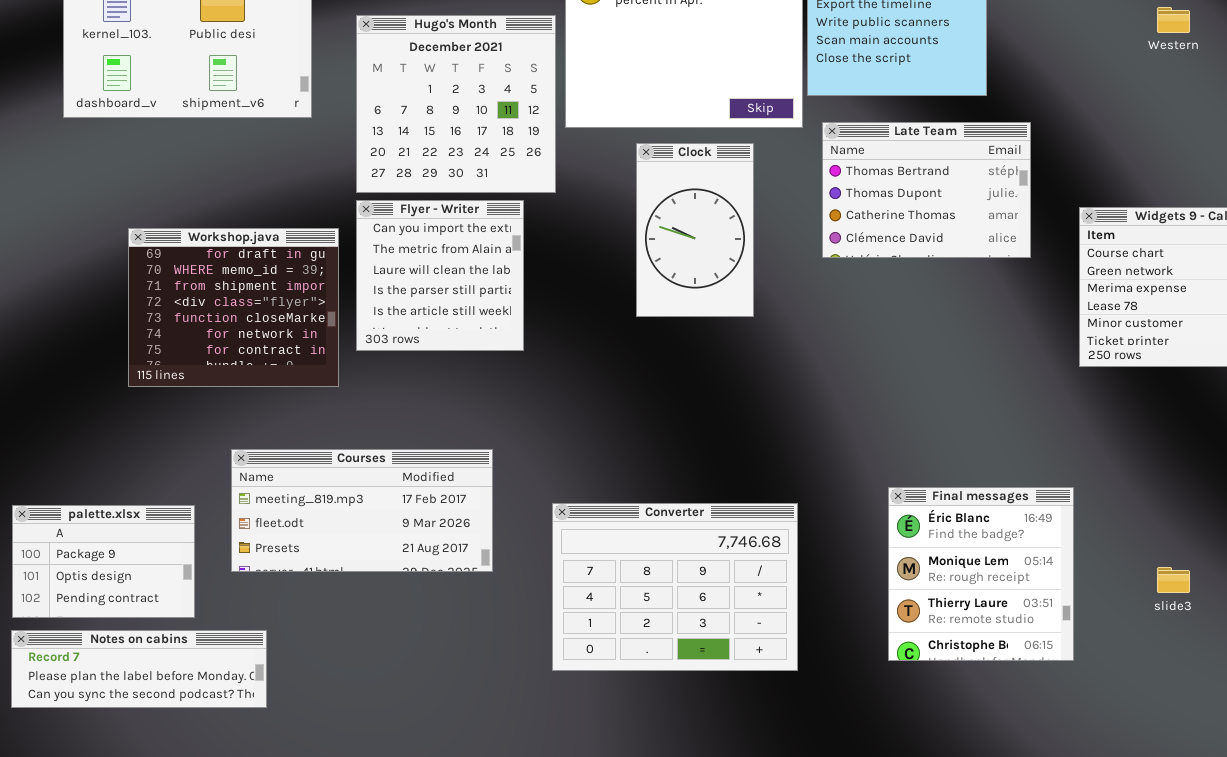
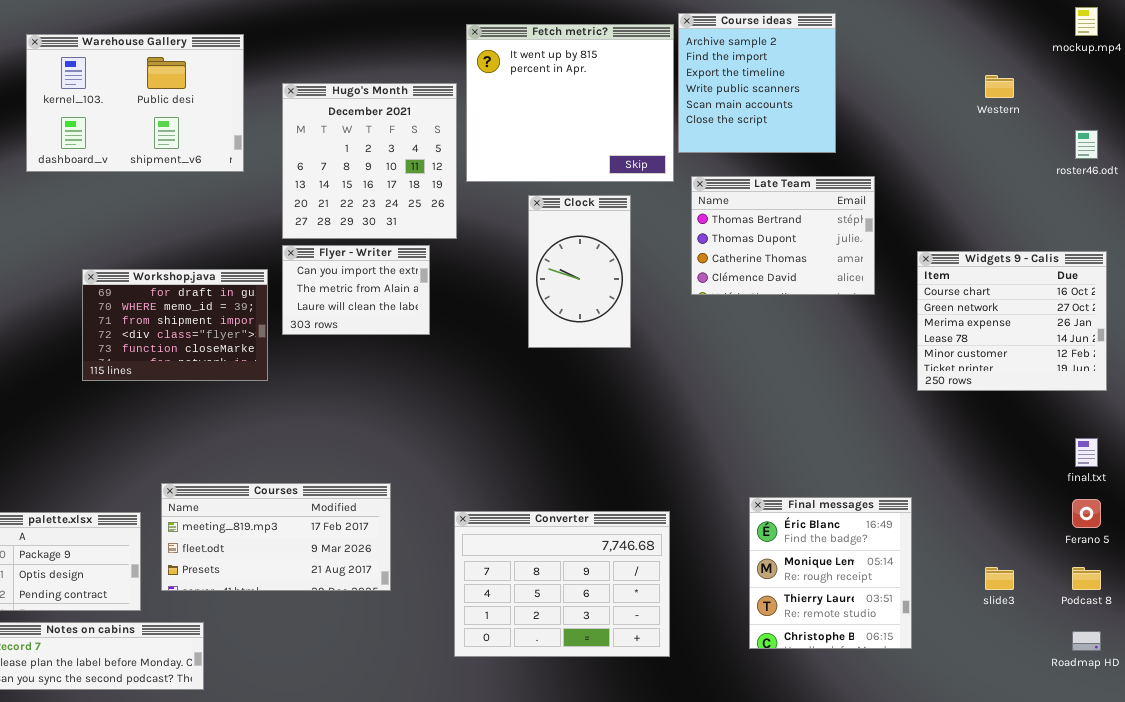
Flyer - Writer: [356,200,524,351] -> [282,245,430,335], resized
Workshop.java: [128,228,339,387] -> [82,269,268,381], resized
Courses: [231,449,493,572] -> [161,483,391,591], moved

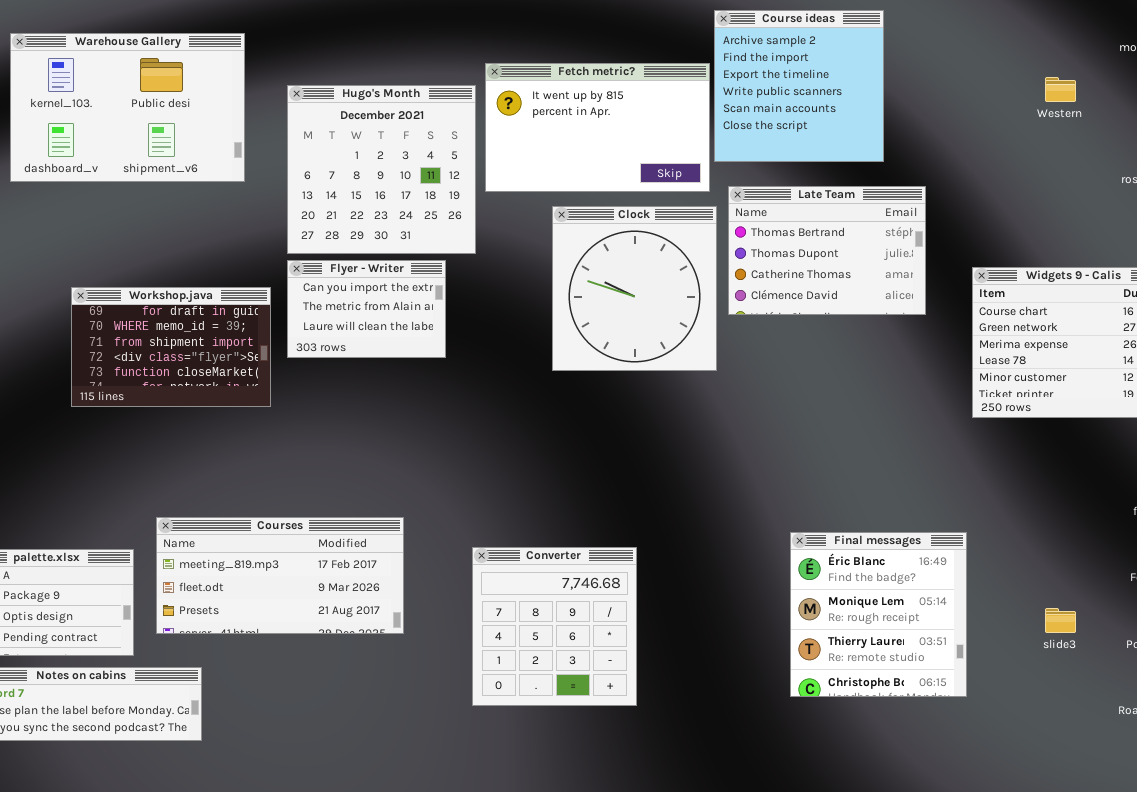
Fetch metric?: [466,24,674,182] -> [485,63,710,192], resized
Clock: [528,195,631,348] -> [552,206,717,371], resized
Converter: [454,511,670,657] -> [472,547,637,706], resized

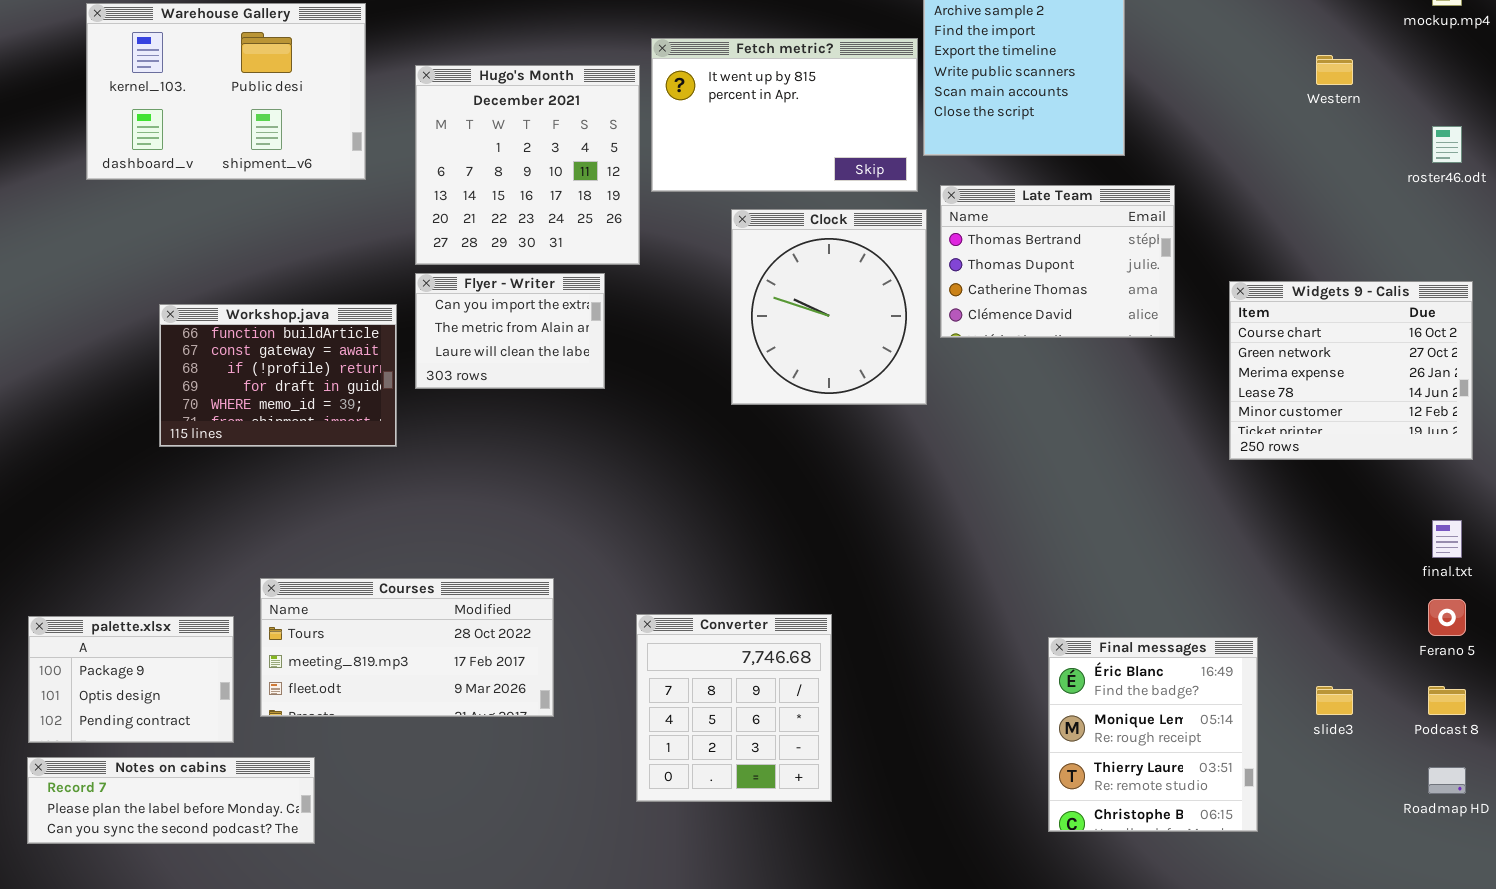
Workshop.java: [71,287,271,407] -> [159,304,397,447], scrolled up 3 rows
Courses: [156,517,404,634] -> [260,578,554,717], scrolled up 1 row
Final messages: [790,532,967,697] -> [1048,637,1258,832], moved

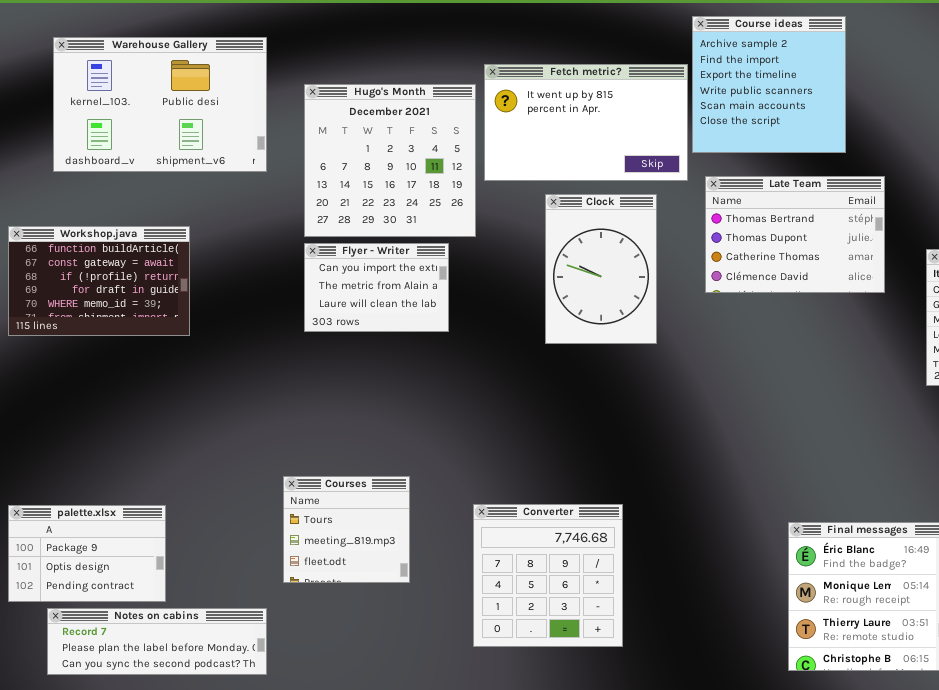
Clock: [731,209,927,405] -> [545,194,657,344], resized
Workshop.java: [159,304,397,447] -> [8,226,190,336], moved
Courses: [260,578,554,717] -> [283,476,410,583], resized
Notes on cabins: [27,757,315,844] -> [47,608,267,675], moved

